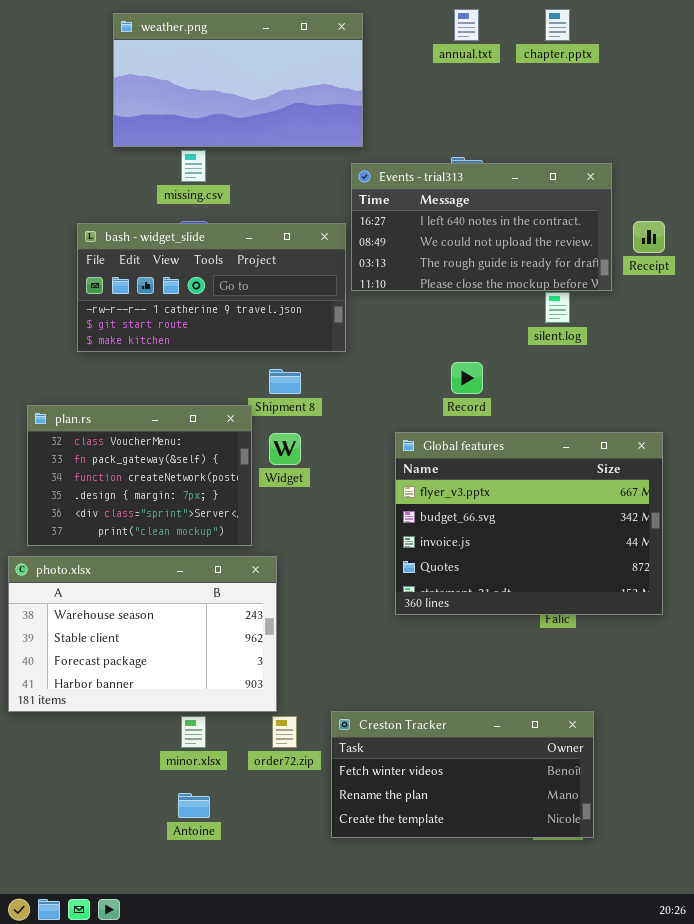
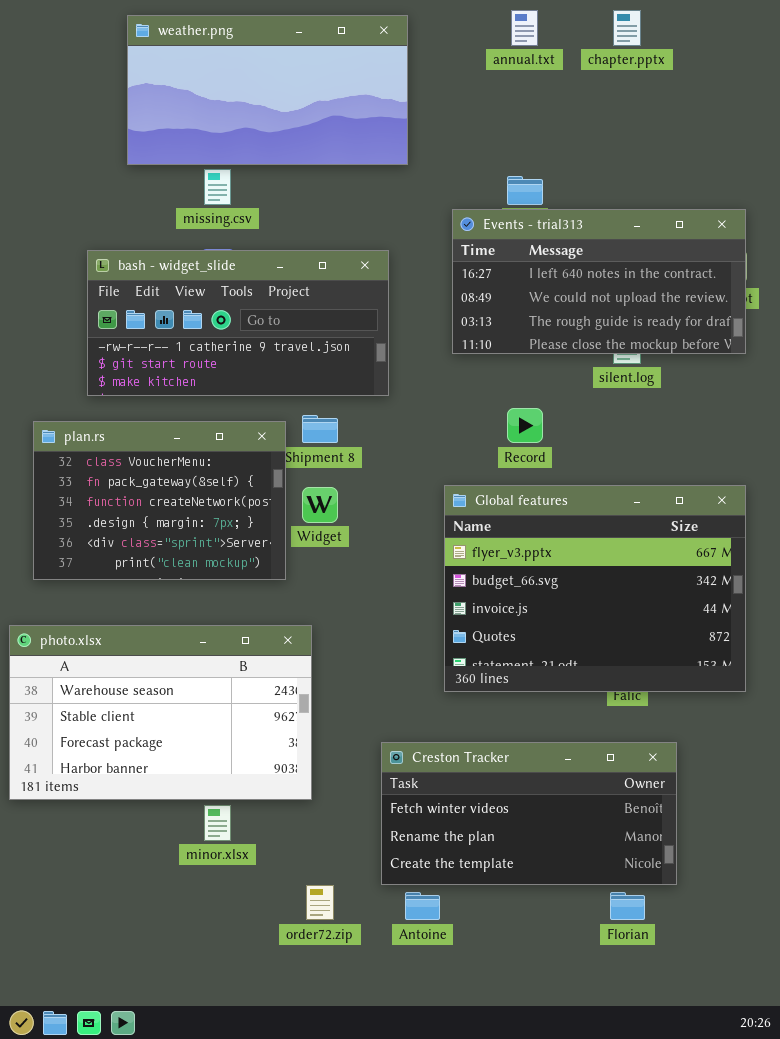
Events - trial313: [351,163,612,291] -> [452,209,746,354], moved
plan.rs: [27,405,252,546] -> [33,421,286,580], moved
Creston Tracker: [331,711,594,838] -> [381,742,677,885], moved
order72.zip: [272,716,297,748] -> [306,885,334,920], moved
Antoine: [178,793,210,818] -> [405,892,440,920], moved

